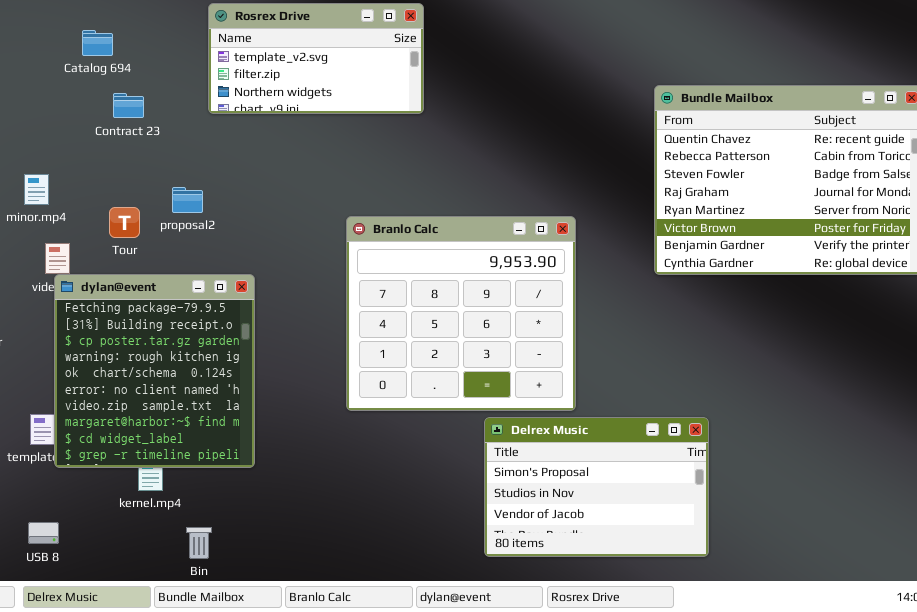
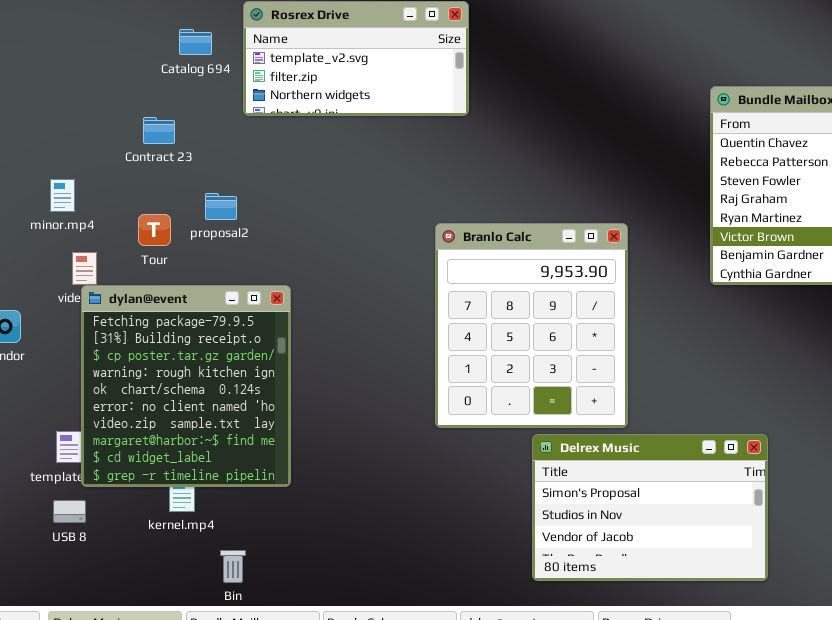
Catalog 694: [82,30,113,56] -> [179,29,212,55], moved
Contract 23: [113,93,144,118] -> [143,117,175,144], moved
Branlo Calc: [346,216,576,411] -> [435,223,628,428], resized
USB 8: [28,522,59,544] -> [53,500,86,523], moved

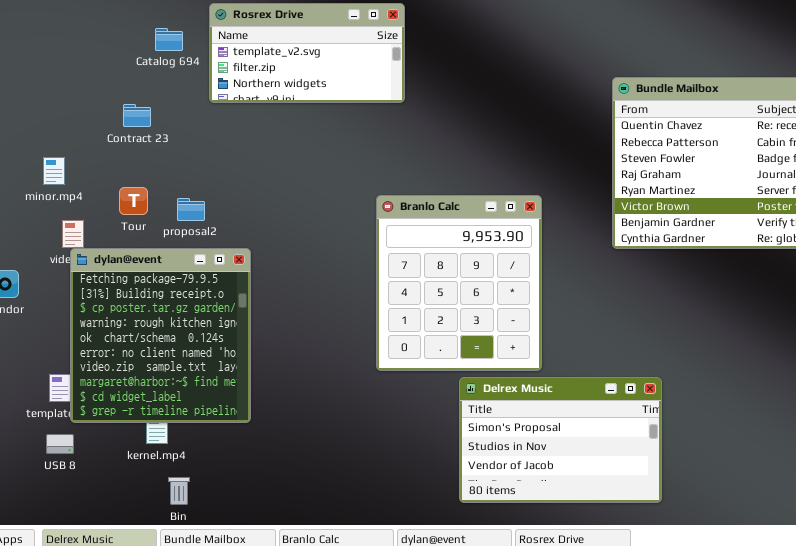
proposal2: [205,193,237,220] -> [177,198,205,221], moved
Bin: [220,550,246,583] -> [168,477,190,505], moved

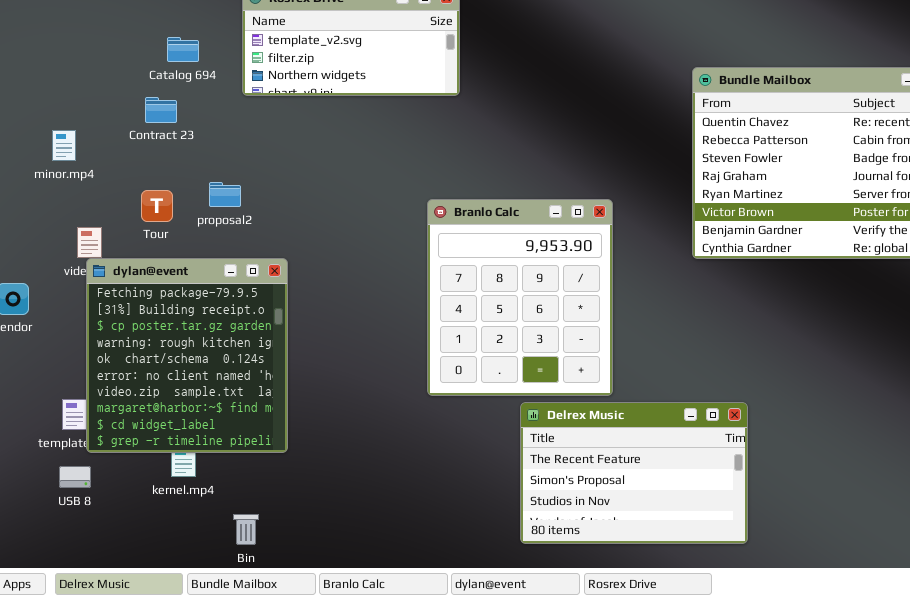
Catalog 694: [155,28,183,51] -> [167,37,199,62], moved
minor.mp4: [43,157,65,185] -> [52,130,76,161], moved
proposal2: [177,198,205,221] -> [209,182,241,207], moved
Delrex Music: [459,377,662,503] -> [520,402,748,544], scrolled up 1 row
Bin: [168,477,190,505] -> [233,514,259,545], moved

